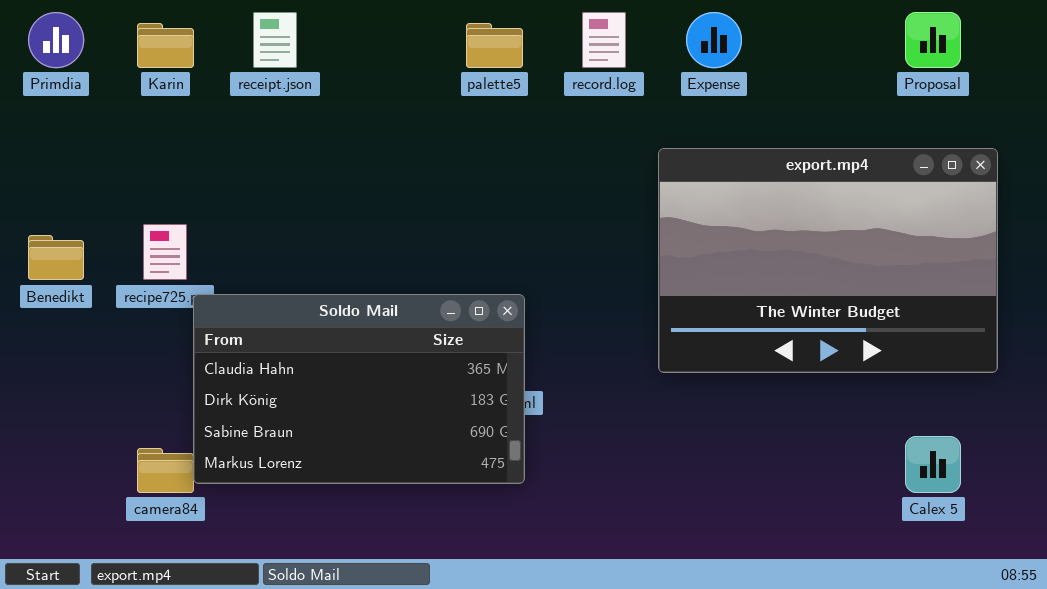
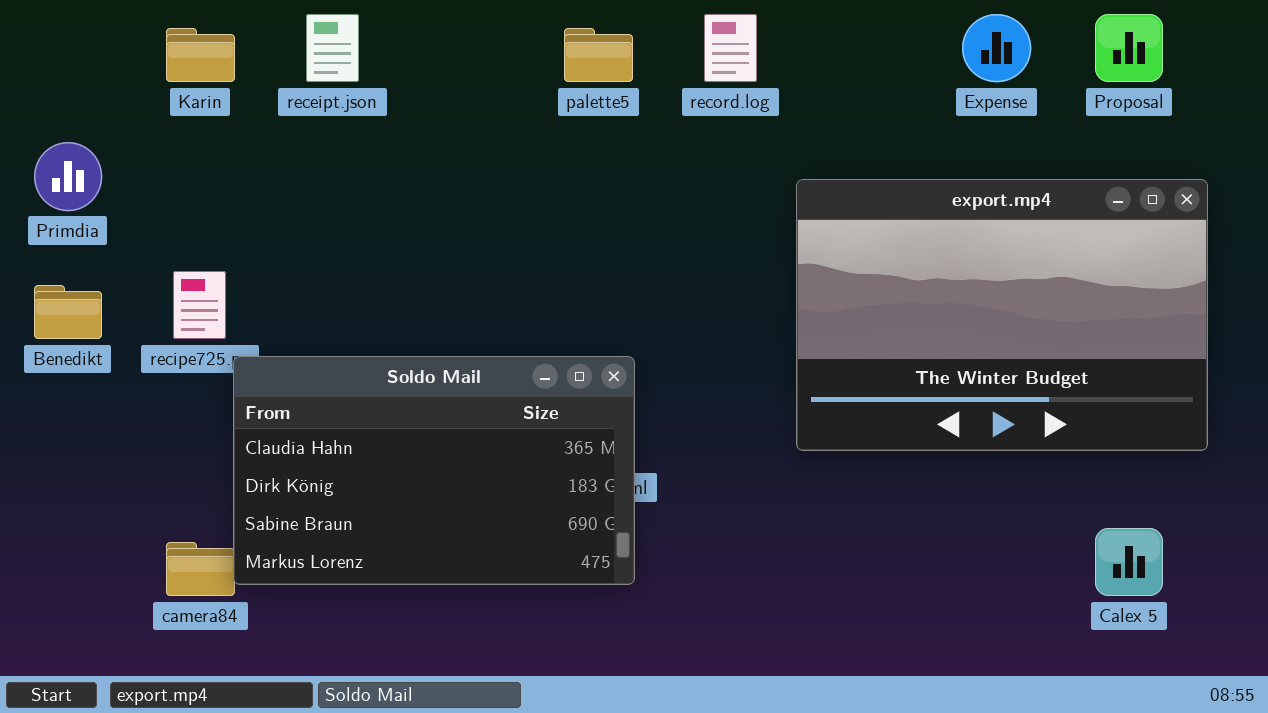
Primdia: [28,12,84,68] -> [34,142,102,211], moved
Expense: [686,12,742,68] -> [962,14,1031,82], moved

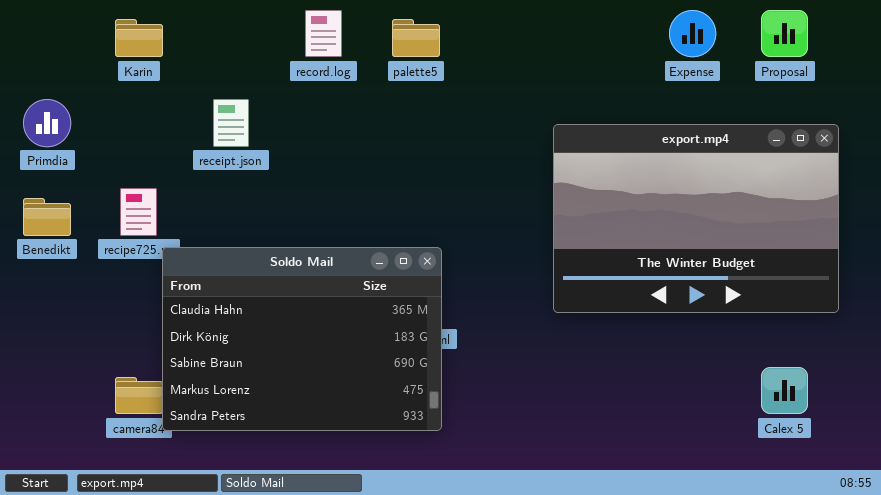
receipt.json: [306,14,359,82] -> [213,99,249,147], moved
record.log: [704,14,757,82] -> [305,10,342,57], moved
Soldo Mail: [233,356,635,585] -> [162,247,442,431], resized

